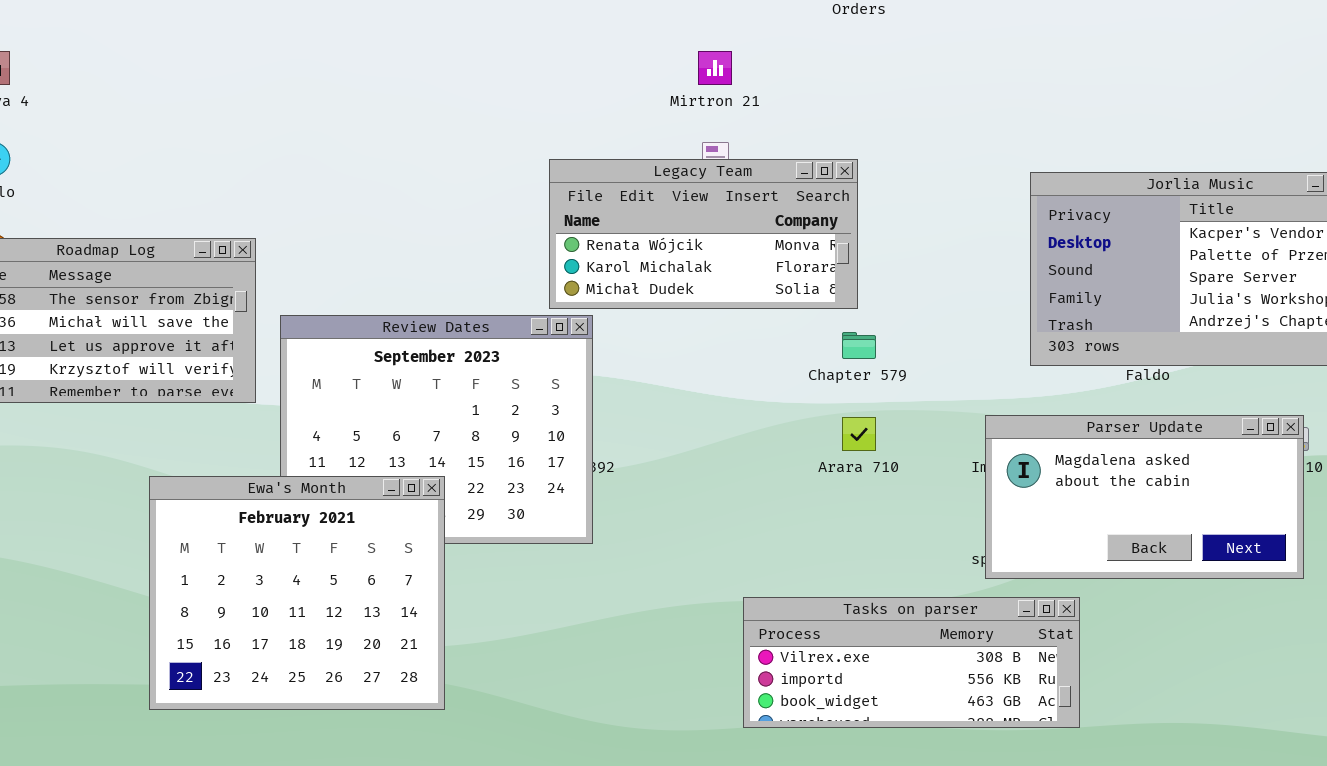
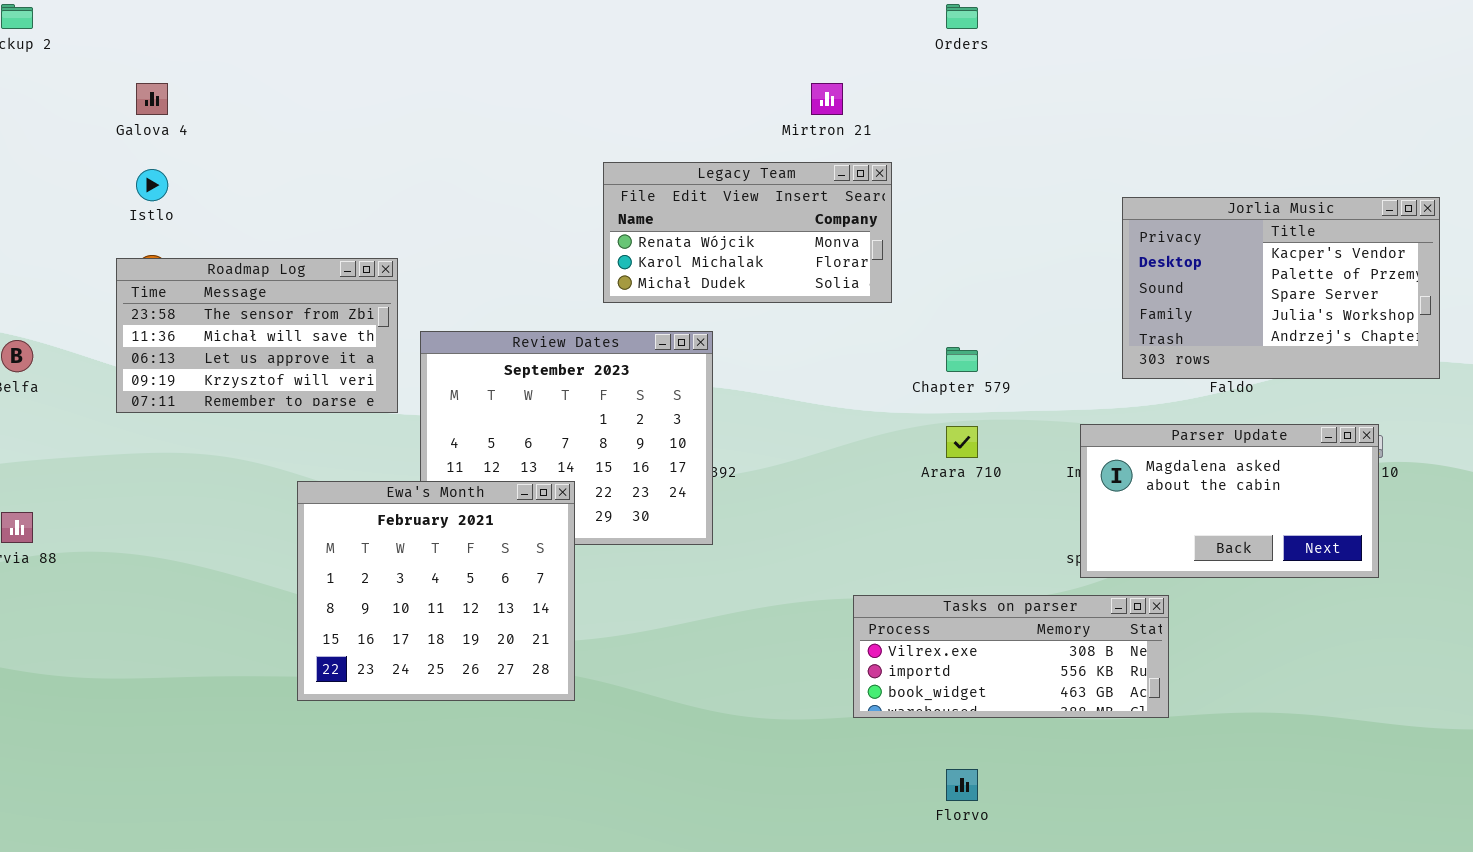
Legacy Team: [549,159,858,309] -> [603,162,892,303], moved

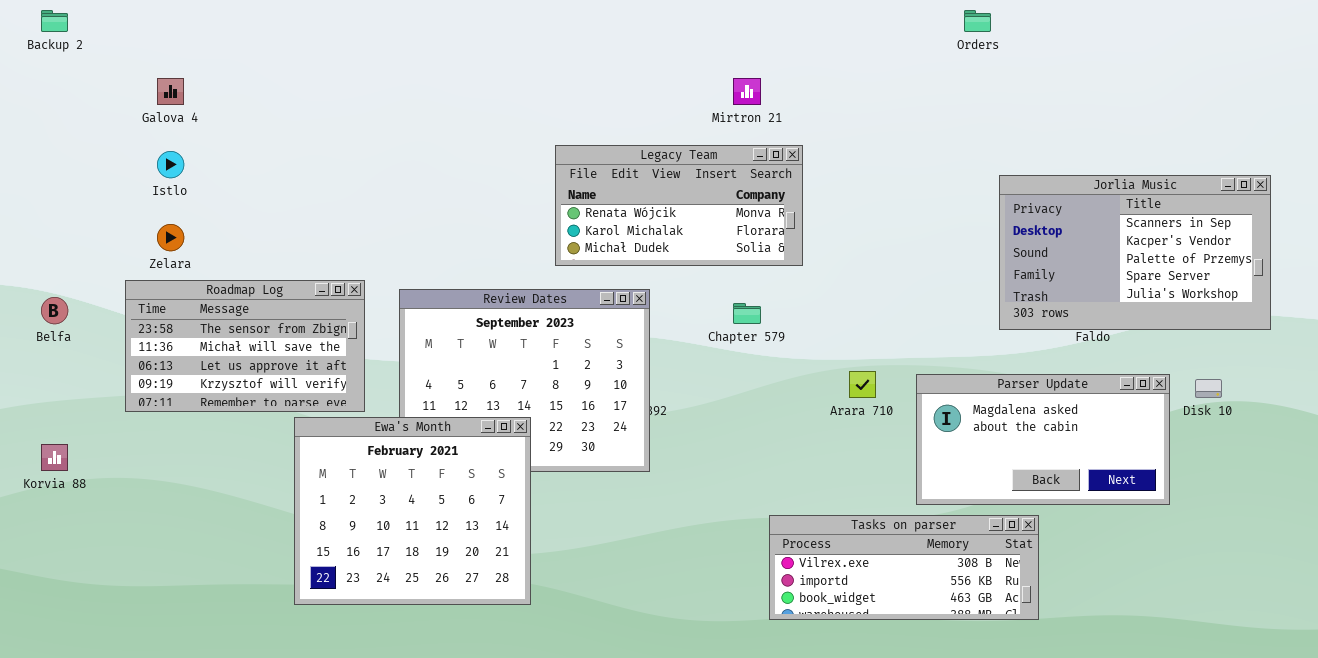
Orders: [946,4,978,29] -> [964,10,991,32], moved
Jorlia Music: [1122,197,1440,379] -> [999,175,1271,330], scrolled up 1 row
Roadmap Log: [116,258,398,413] -> [125,280,365,412], moved
Chapter 579: [946,347,978,372] -> [733,303,761,324], moved
Parser Update: [1080,424,1379,578] -> [916,374,1170,505], moved

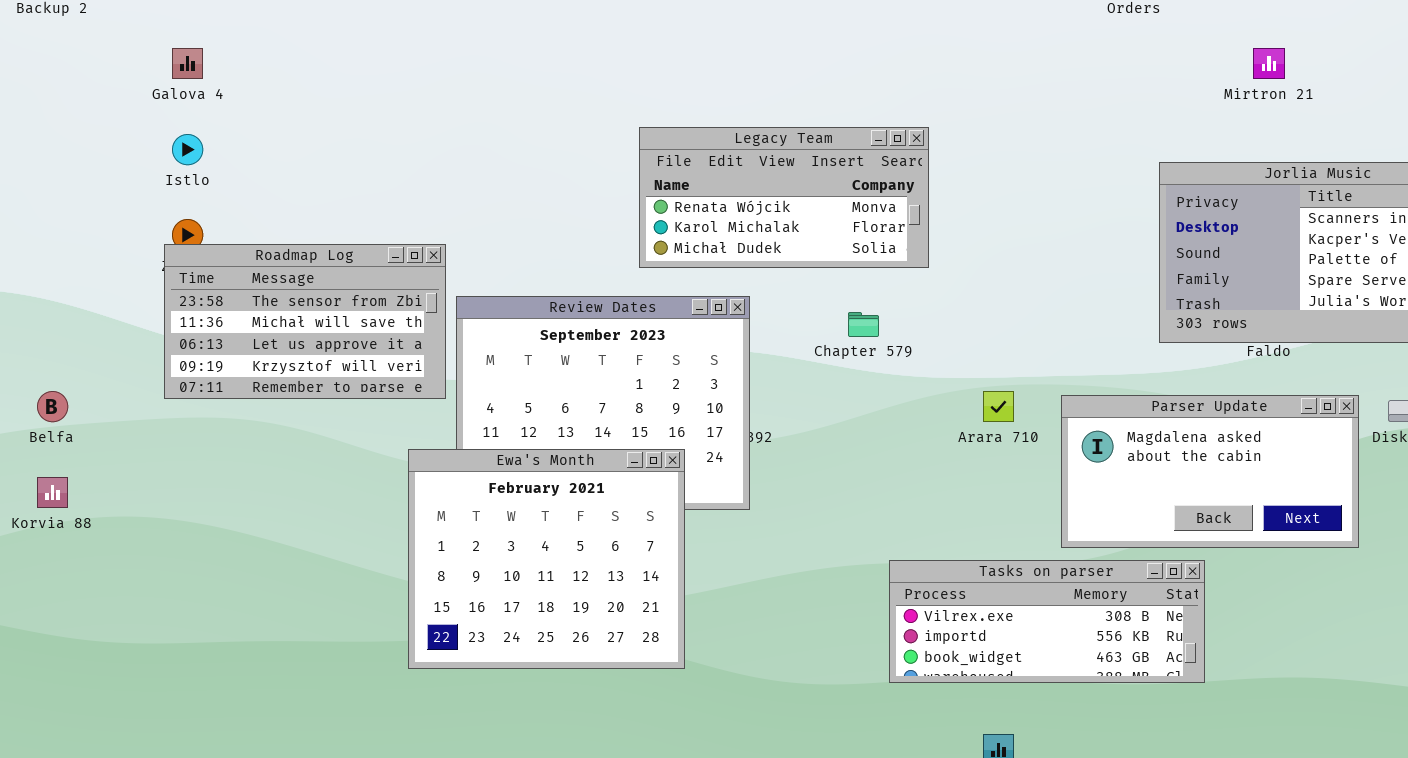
Mirtron 21: [733,78,761,105] -> [1253,48,1285,79], moved
Roadmap Log: [125,280,365,412] -> [164,244,446,399], moved
Belfa: [41,297,68,324] -> [37,391,68,422], moved
Ewa's Month: [294,417,531,605] -> [408,449,685,669], moved

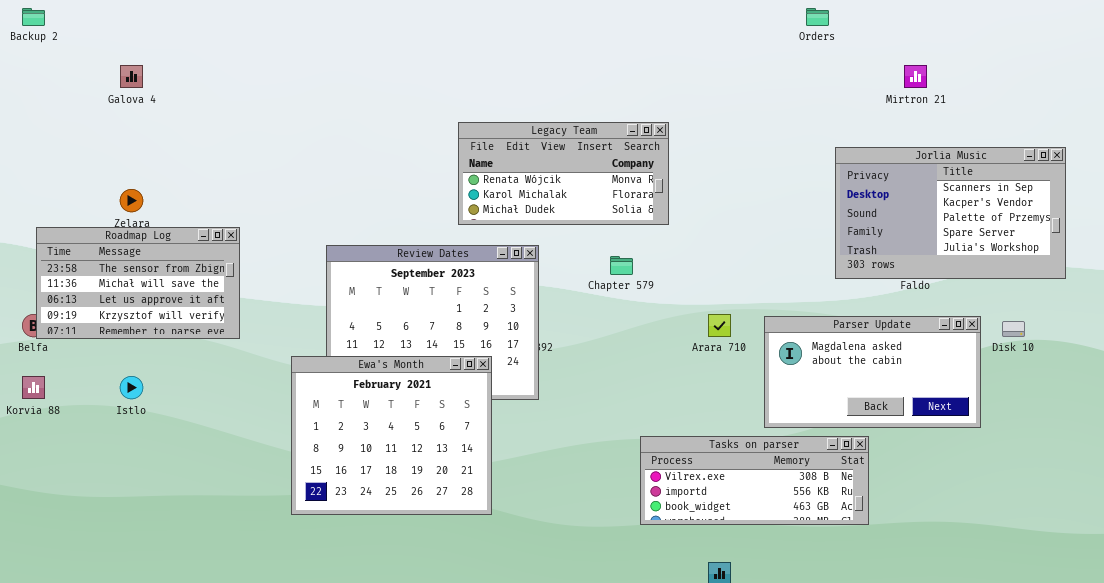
Istlo: [172,134,203,165] -> [120,376,143,399], moved
Roadmap Log: [164,244,446,399] -> [36,227,240,339], moved

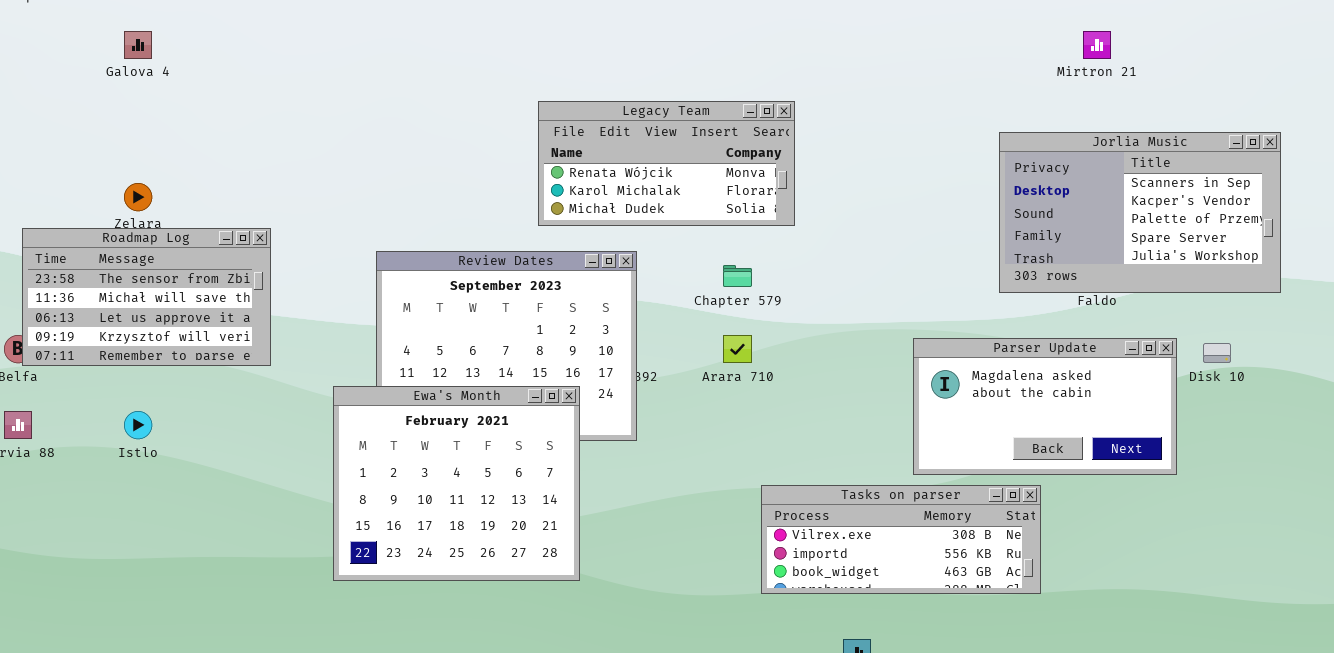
Arara 710: [708,314,731,337] -> [723,335,752,363], moved

